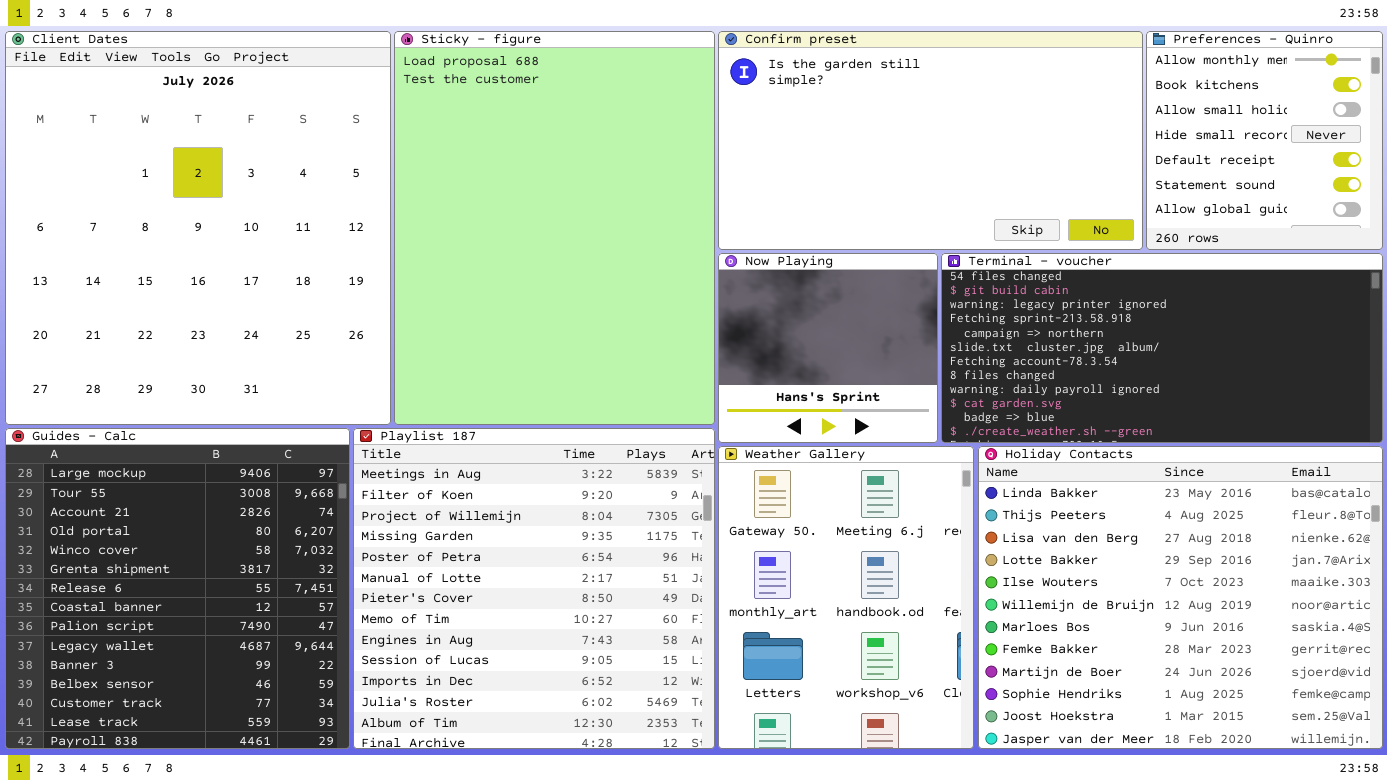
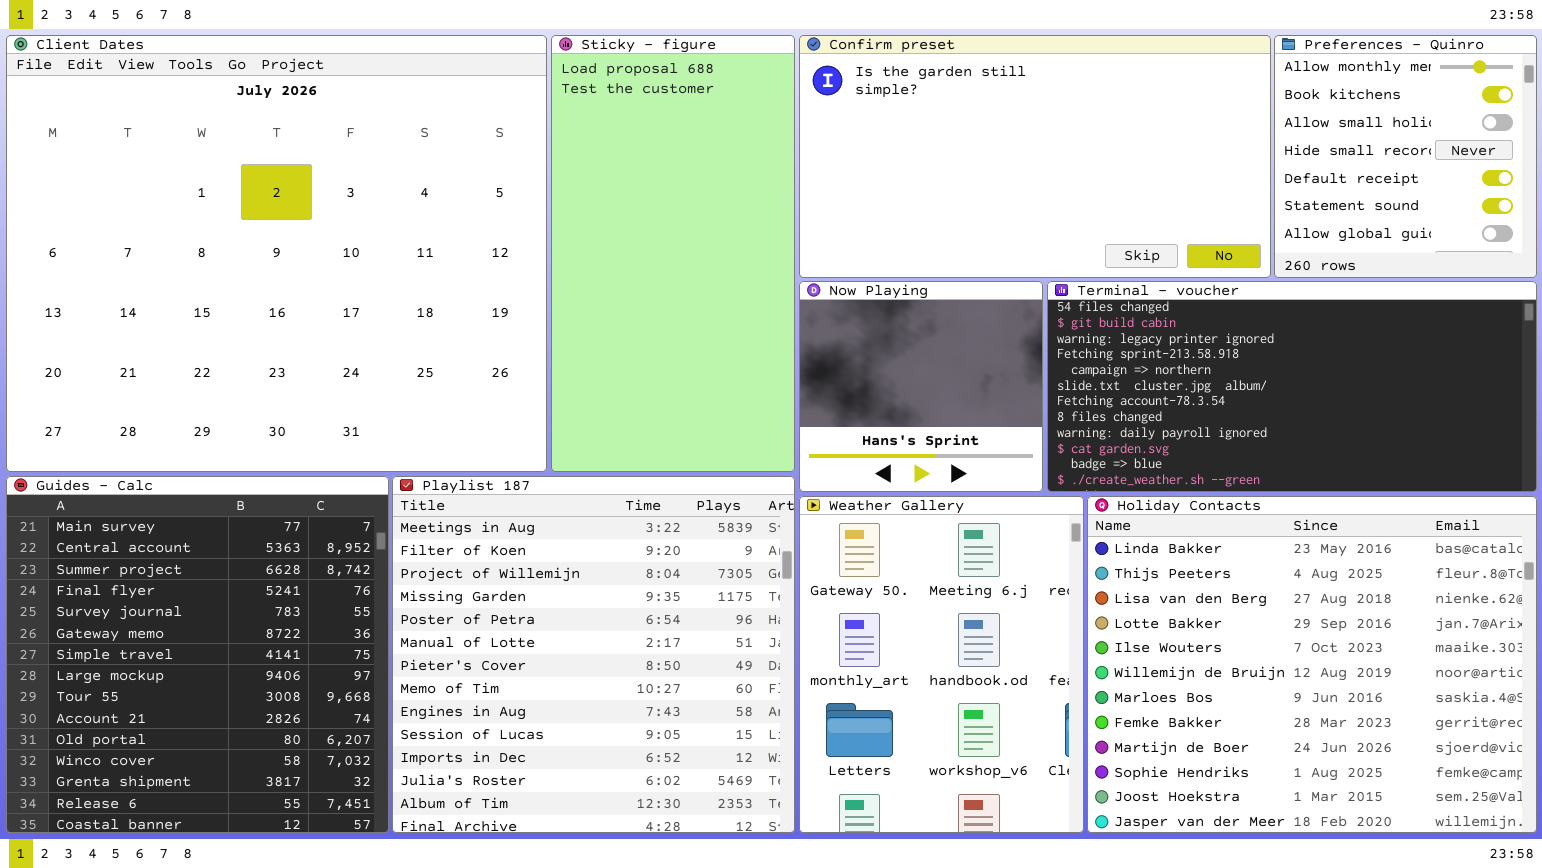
Client Dates: [5,31,391,425] -> [6,35,547,472], resized
Sticky - figure: [394,31,715,425] -> [551,35,795,472], resized
Guides - Calc: [5,428,350,749] -> [6,476,389,833], scrolled up 7 rows

